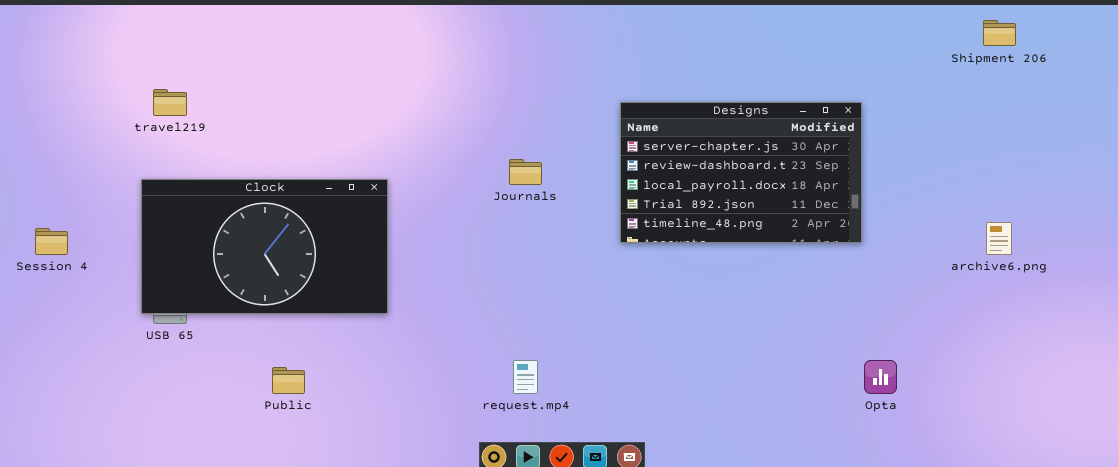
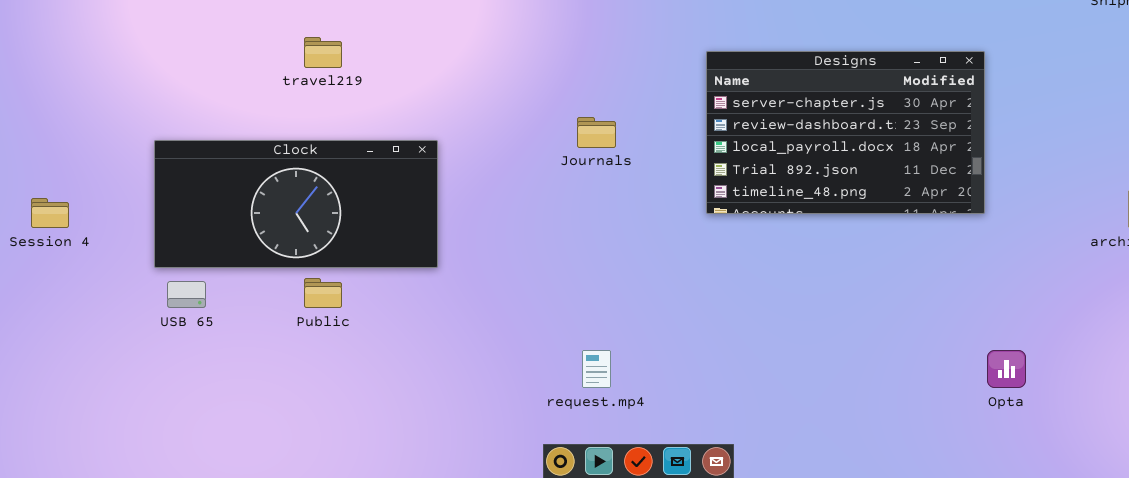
travel219: [153,89,187,116] -> [304,37,342,68], moved
Clock: [141,179,388,314] -> [154,140,438,268], resized
Public: [272,367,305,394] -> [304,278,342,308], moved

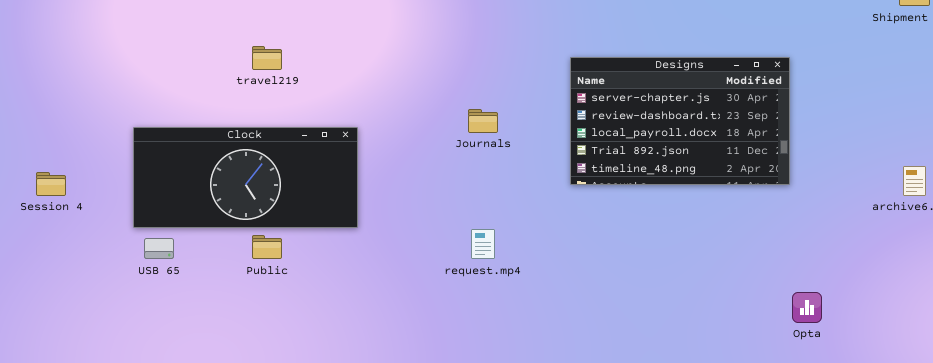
request.mp4: [582,350,611,388] -> [471,229,495,259], moved

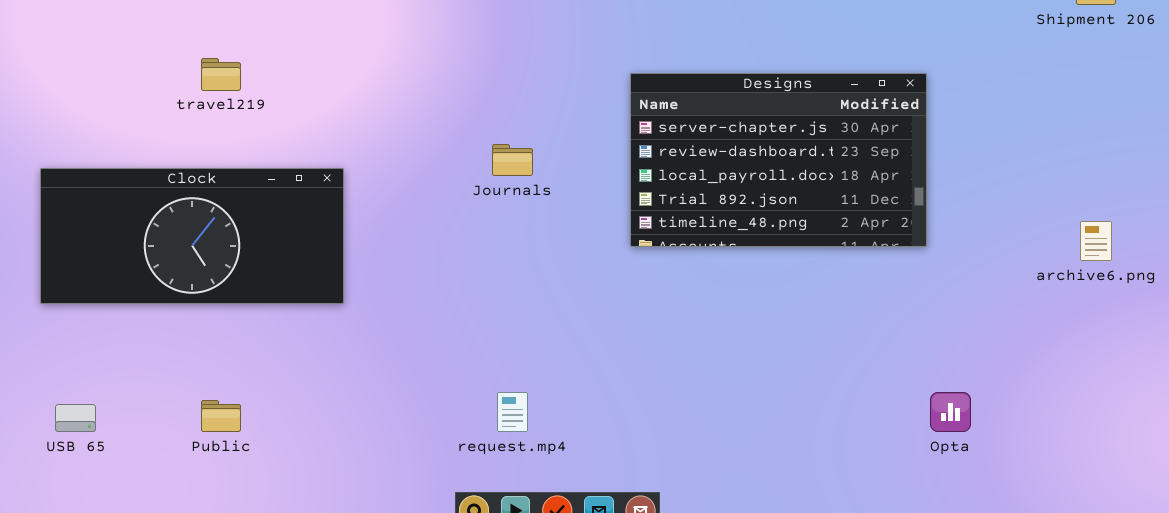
request.mp4: [471,229,495,259] -> [497,392,528,432], moved
Public: [252,235,282,259] -> [201,400,241,432], moved
USB 65: [144,238,174,259] -> [55,404,96,432], moved

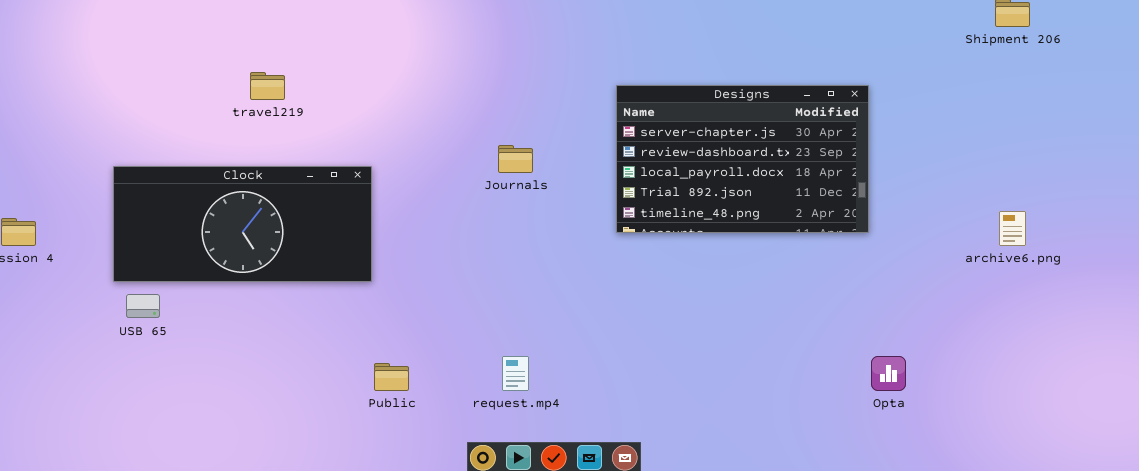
Public: [201,400,241,432] -> [374,363,409,391], moved
USB 65: [55,404,96,432] -> [126,294,160,318], moved

